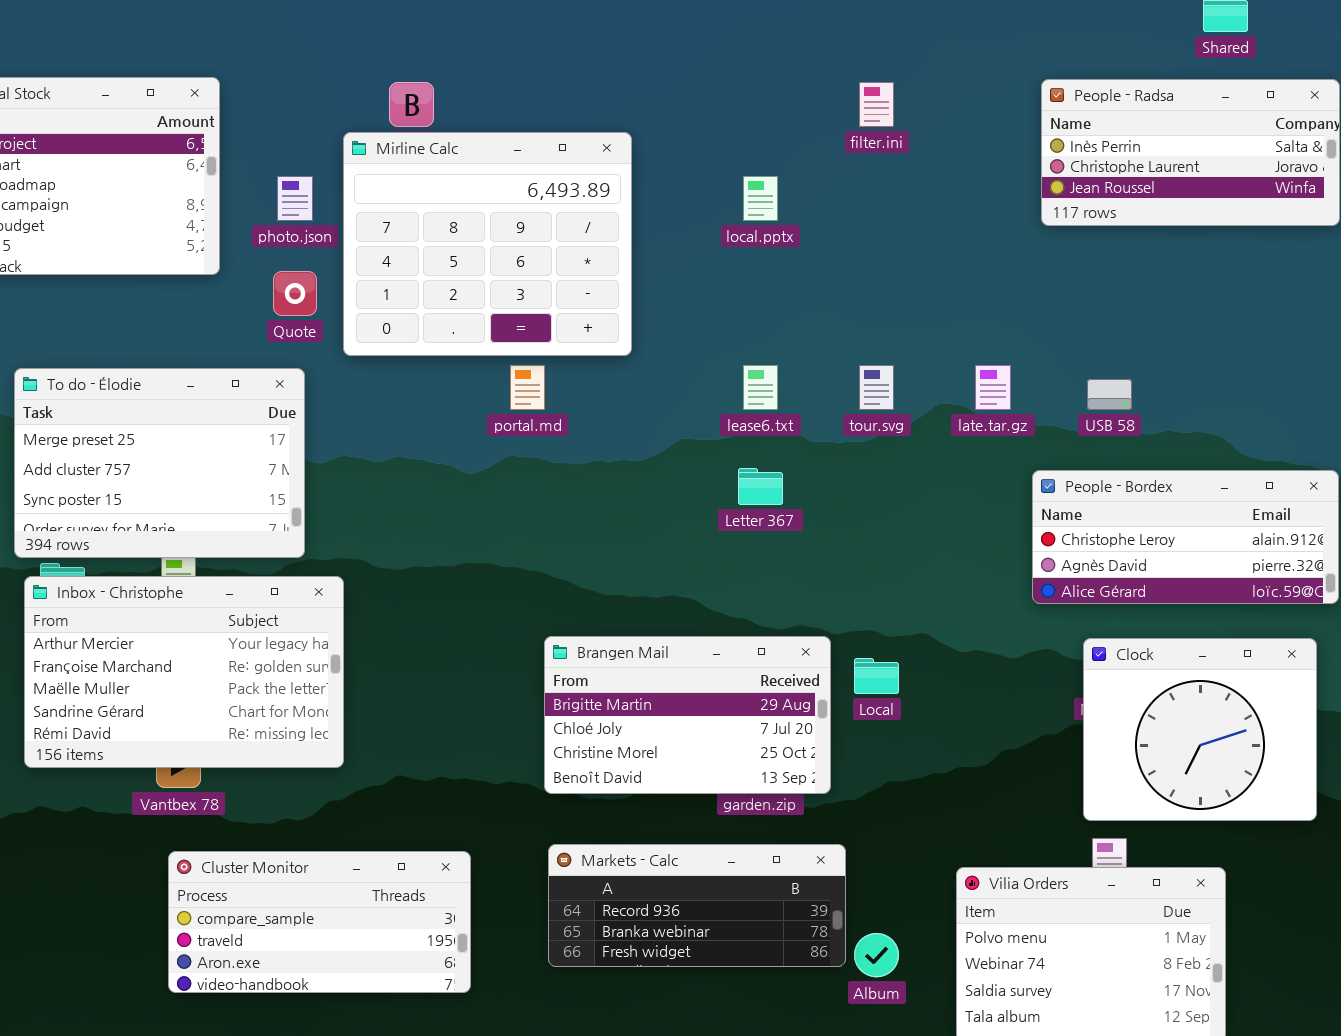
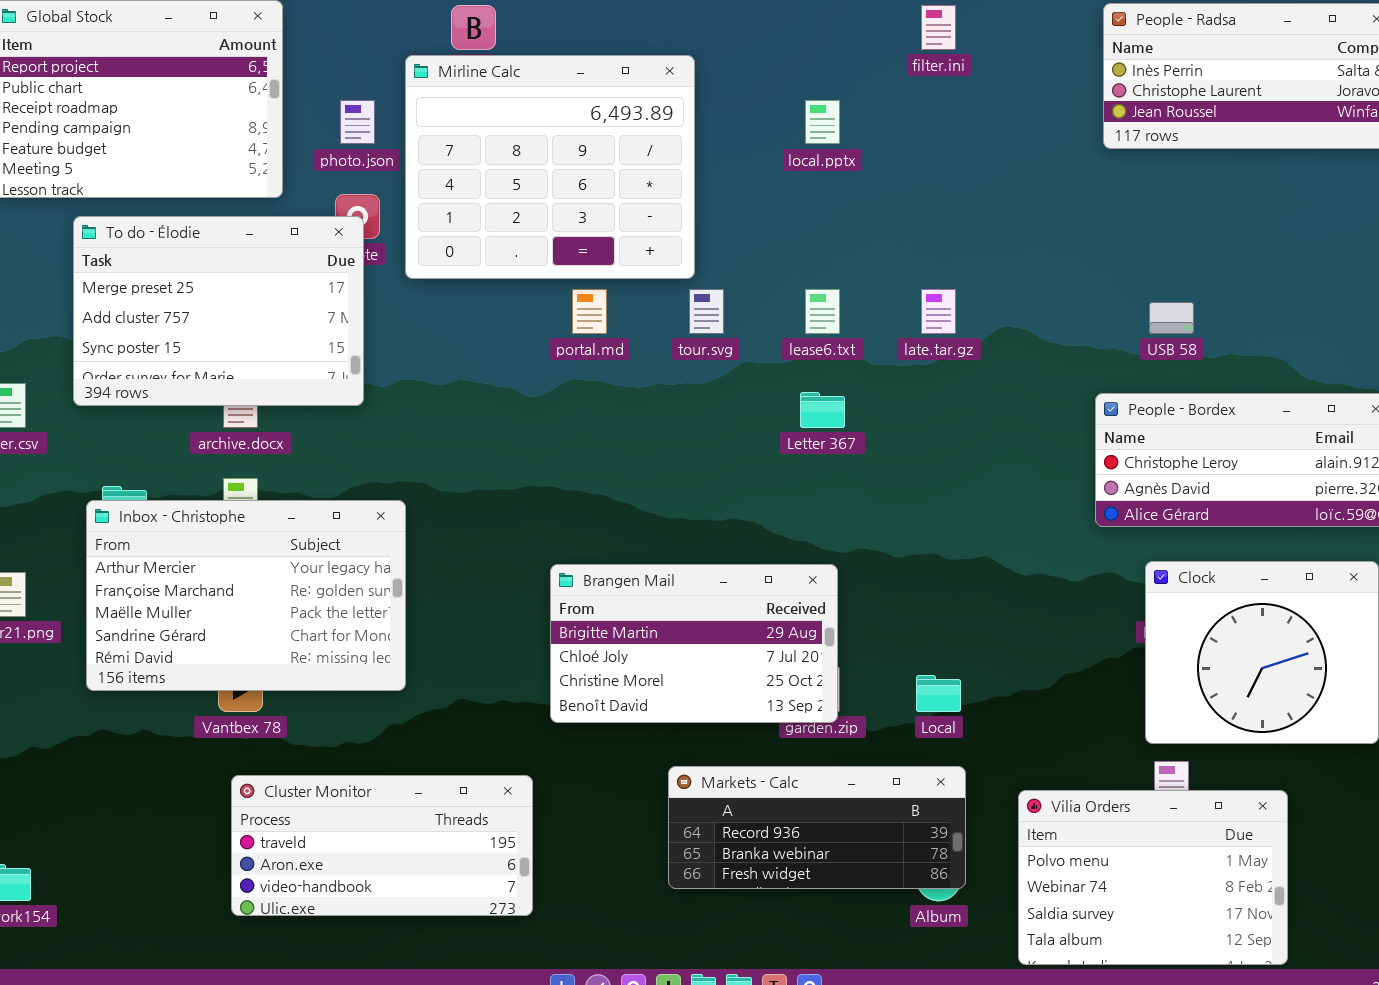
tour.svg: [859,365,894,410] -> [689,289,724,334], moved
late.tar.gz: [975,365,1011,410] -> [921,289,956,334], moved
To do - Élodie: [14,368,305,558] -> [73,216,364,406], moved
Brangen Mail: [544,636,831,794] -> [550,564,838,723], moved
Local: [854,658,899,694] -> [916,675,961,712], moved
Markets - Calc: [548,844,846,967] -> [668,766,966,889], moved
Cluster Monitor: [168,851,471,993] -> [231,775,533,916], scrolled down 1 row

